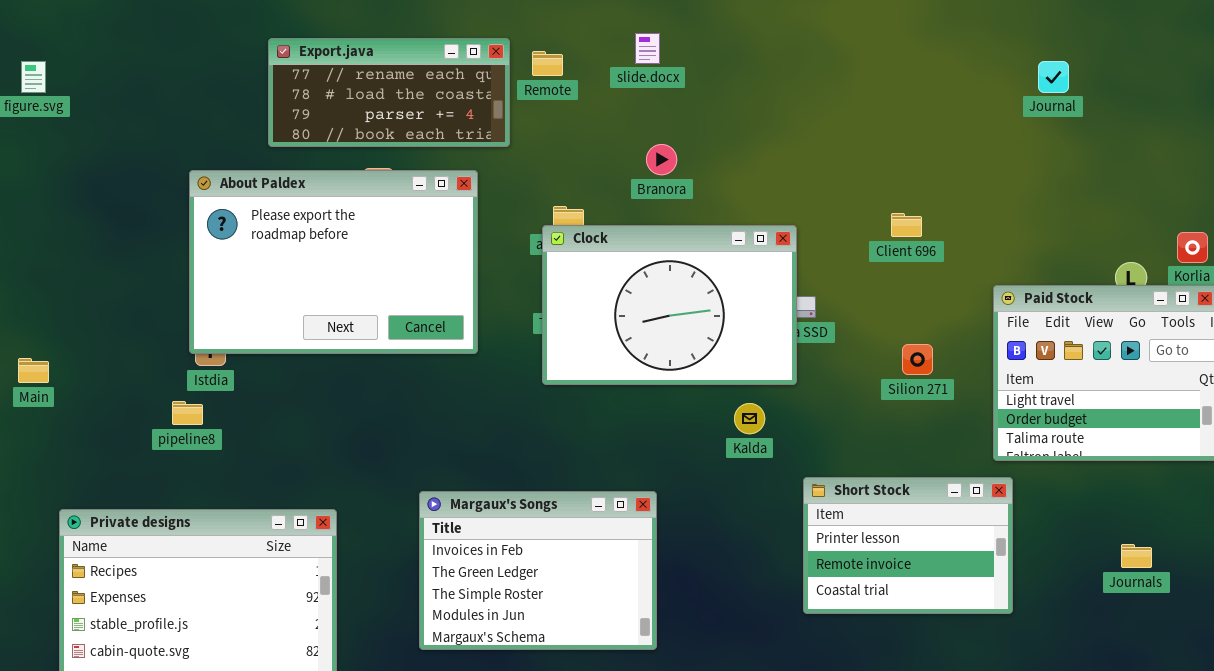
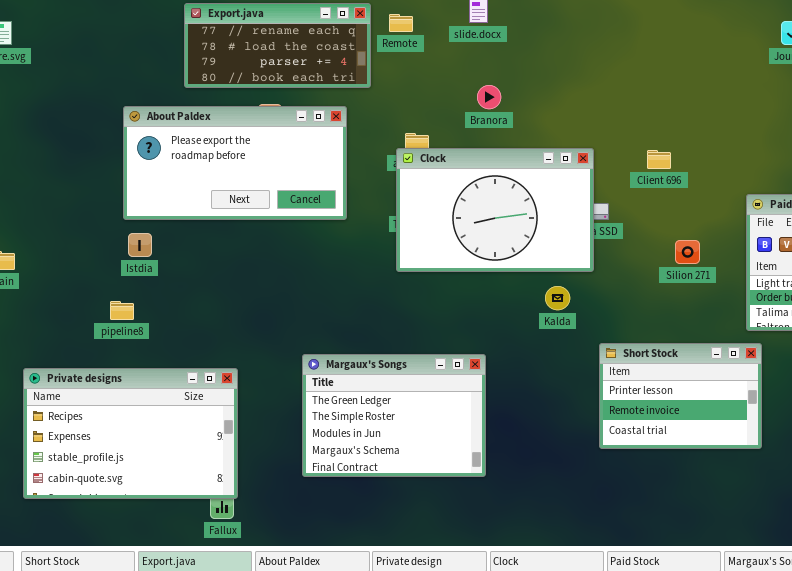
About Paldex: [189,170,478,354] -> [123,106,347,220], resized
Client 696: [891,213,922,237] -> [647,150,671,169], moved
pipeline8: [172,401,203,425] -> [110,301,134,320], moved
Margaux's Songs: [419,491,657,650] -> [302,354,486,477], scrolled down 1 row

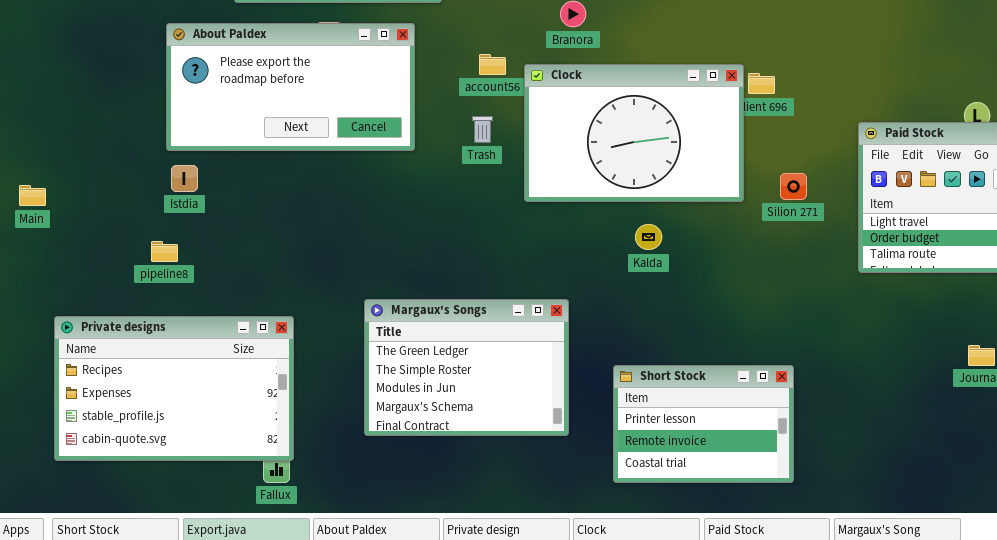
Clock: [396,148,594,272] -> [524,64,744,202], moved
Short Stock: [599,343,762,449] -> [613,365,794,483], moved

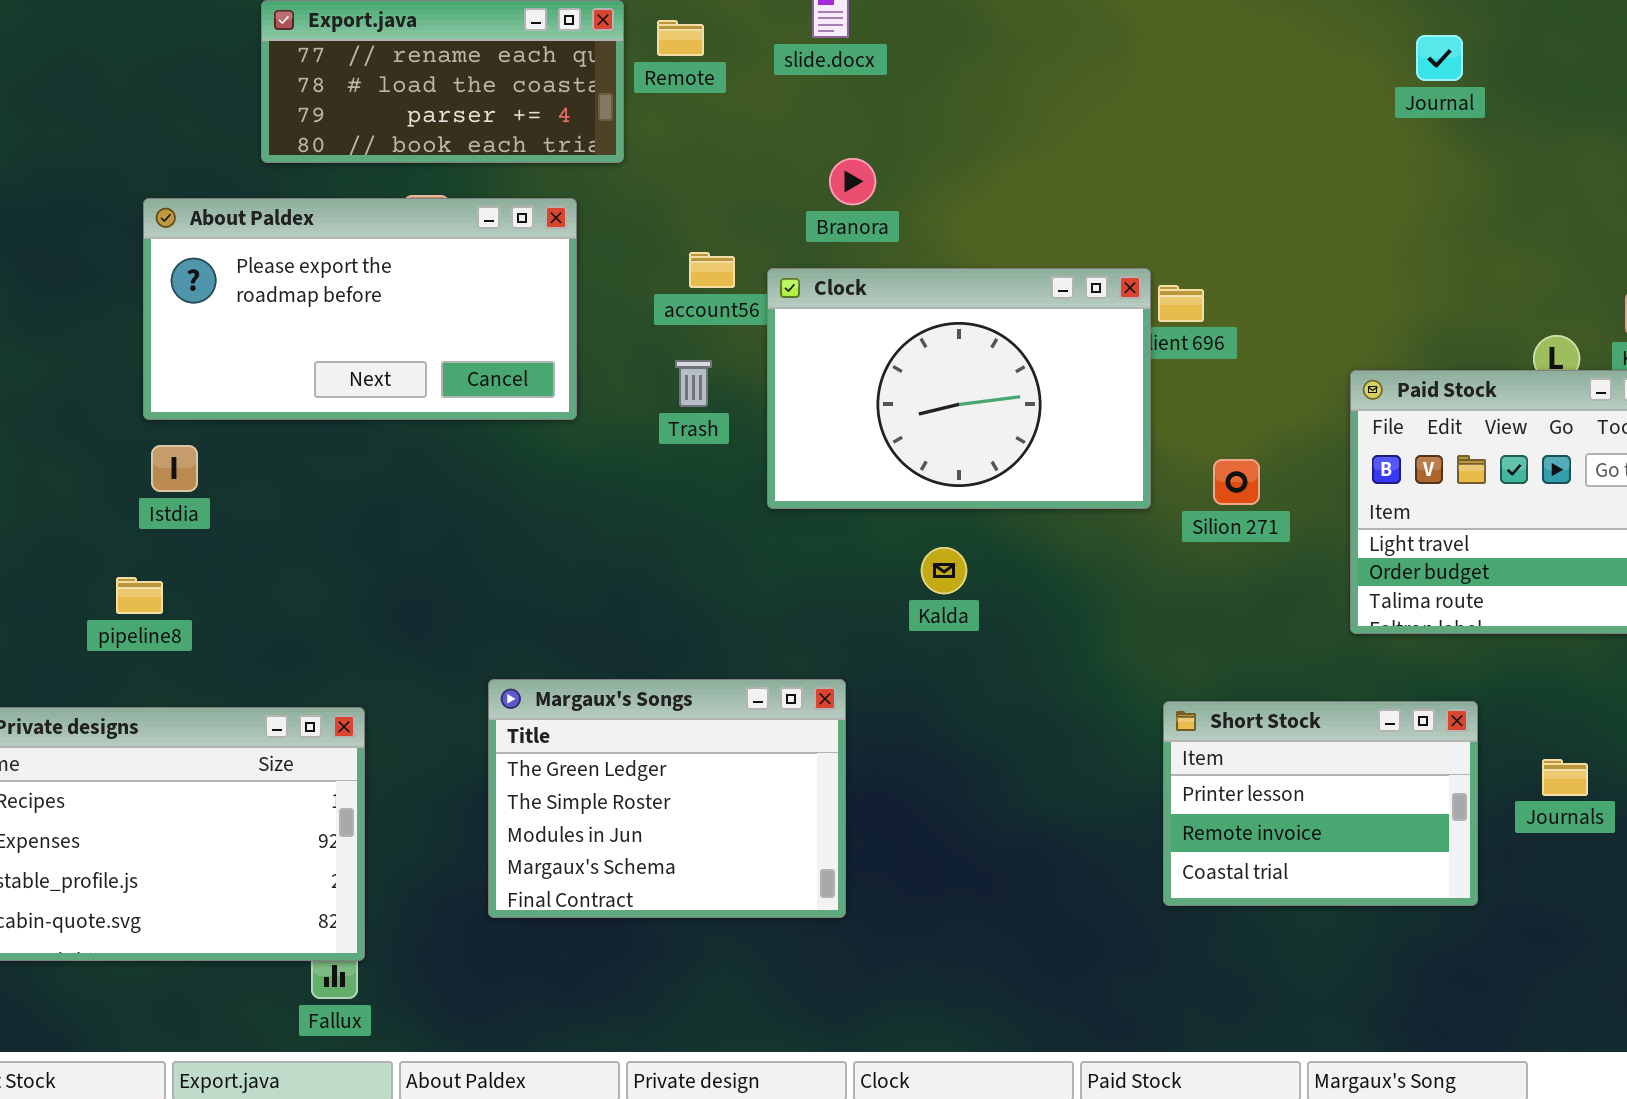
Kalda: [635,224,662,250] -> [921,547,967,594], moved
Short Stock: [613,365,794,483] -> [1163,701,1478,906], moved

